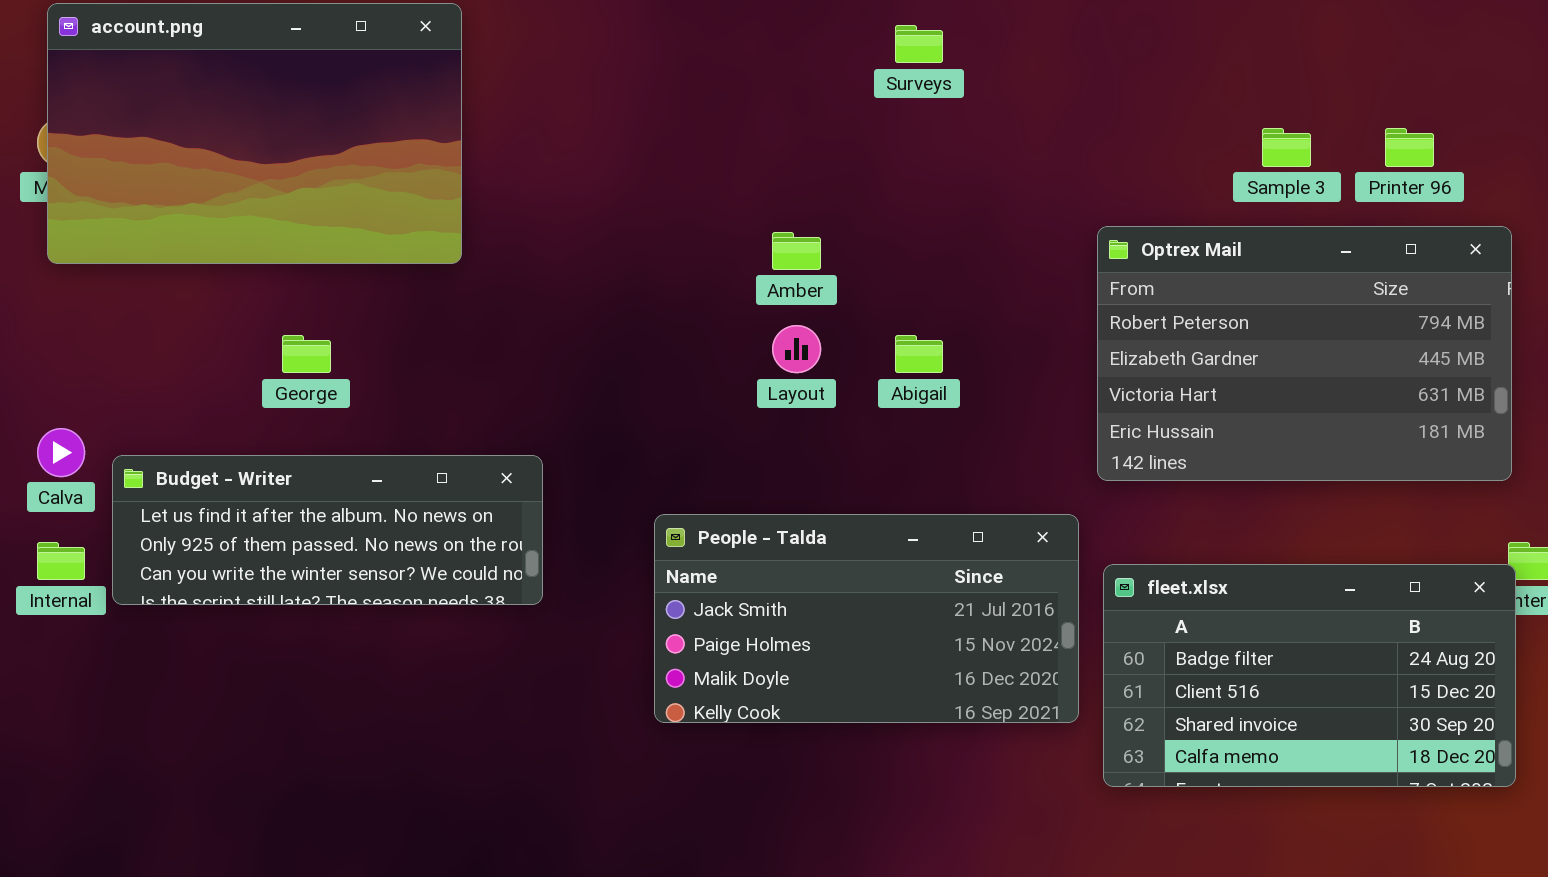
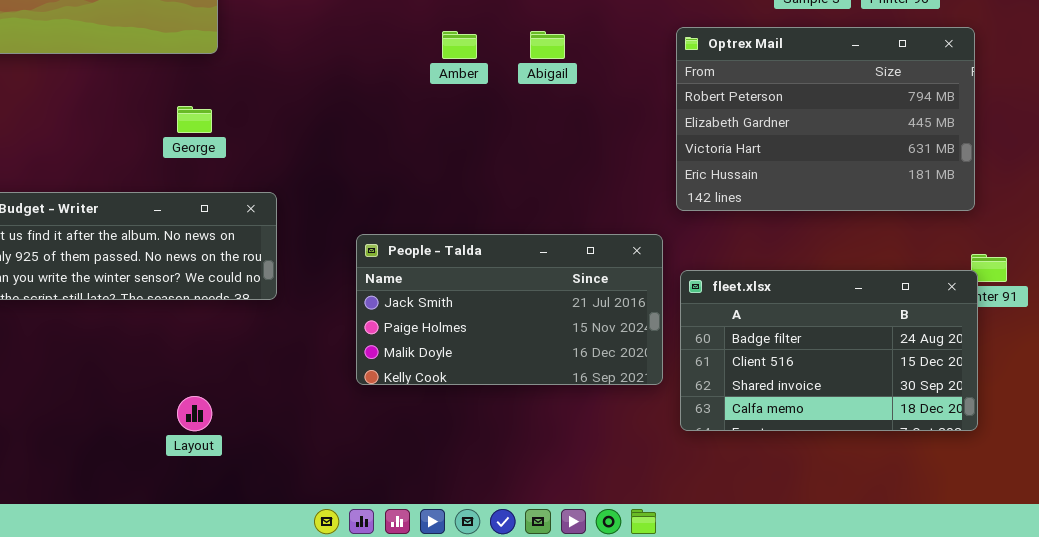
Layout: [772,325,821,373] -> [177,396,212,431], moved
George: [282,335,331,373] -> [177,106,212,133], moved
Abigail: [895,335,943,373] -> [530,31,565,59], moved

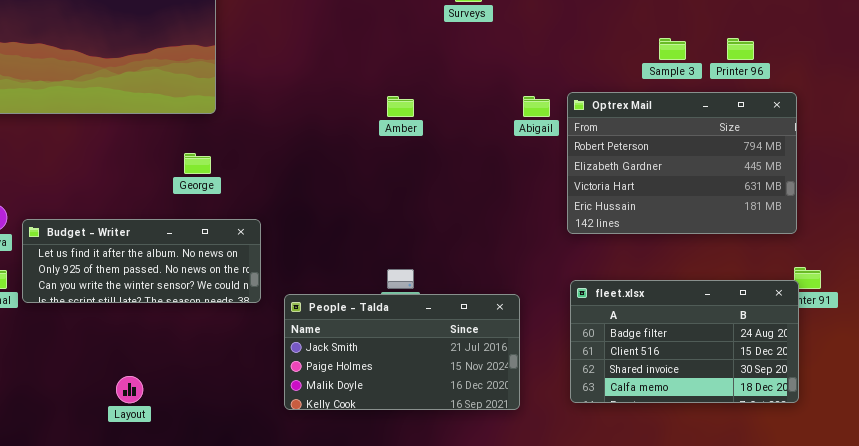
Abigail: [530,31,565,59] -> [523,96,550,117], moved
People - Talda: [356,234,663,385] -> [284,294,520,410], moved
Layout: [177,396,212,431] -> [116,376,143,403], moved

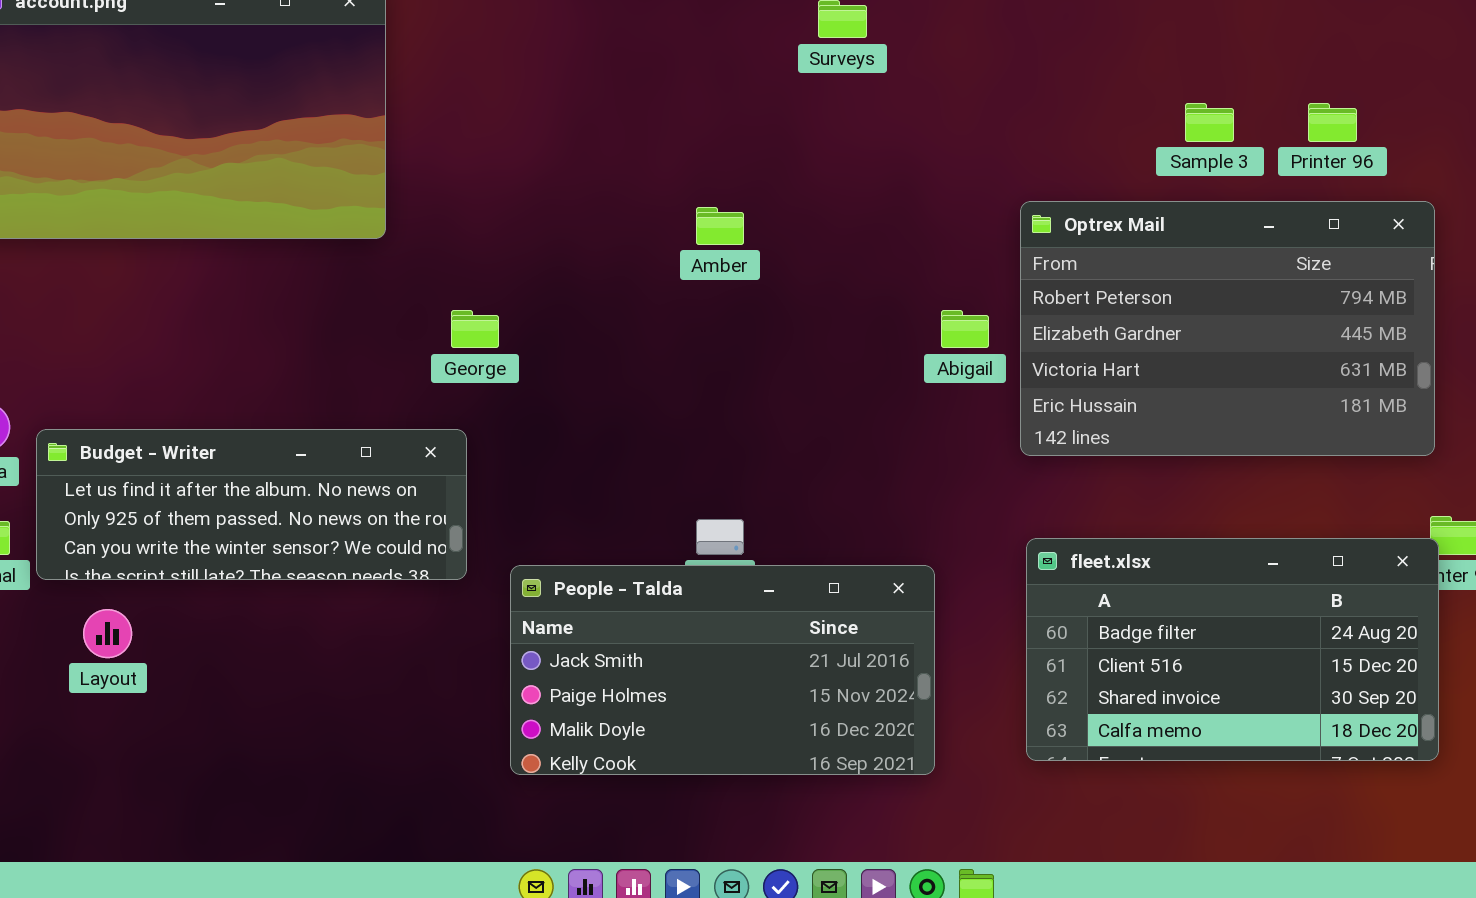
Abigail: [523,96,550,117] -> [941,310,989,348], moved
George: [184,153,211,174] -> [451,310,499,348], moved
Layout: [116,376,143,403] -> [83,609,132,658], moved

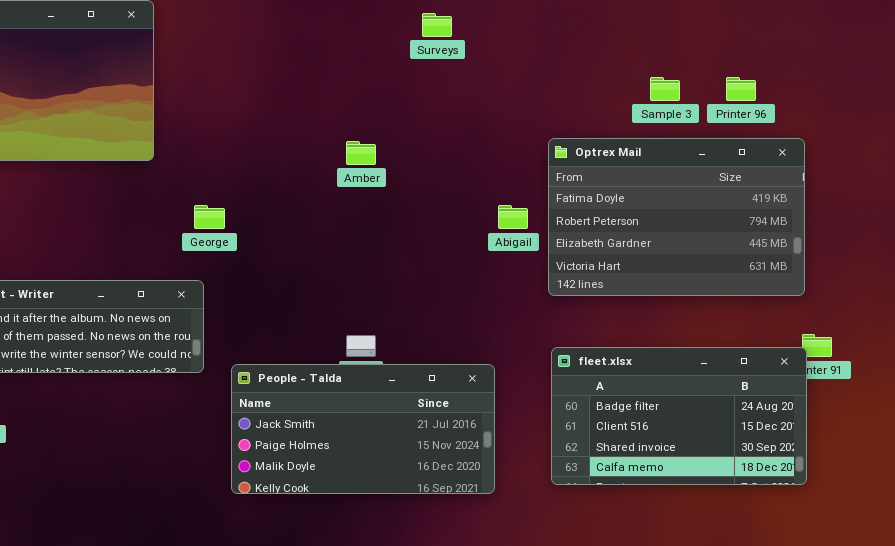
Optrex Mail: [1020,201,1435,456] -> [548,138,805,296], scrolled up 1 row

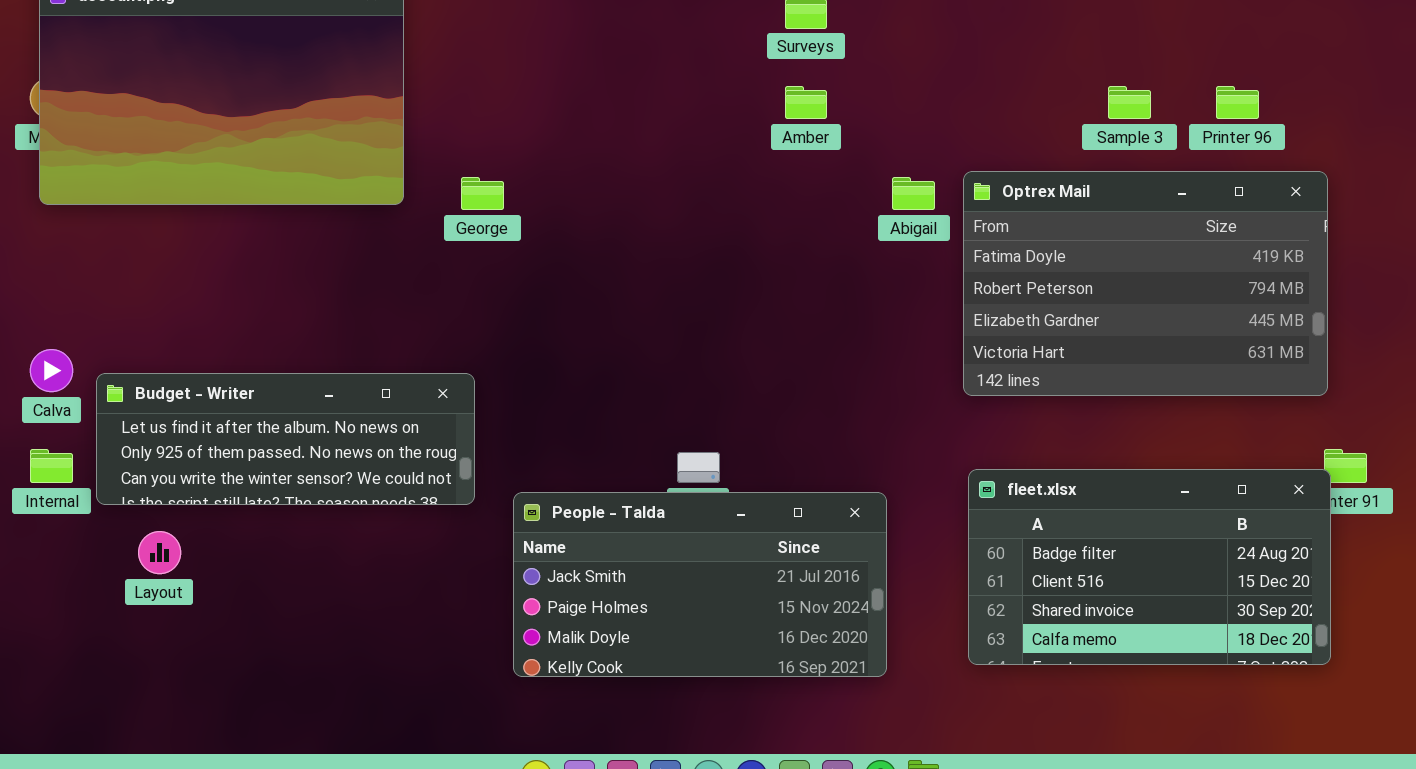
Amber: [346,141,376,165] -> [785,86,827,119], moved
George: [194,205,225,229] -> [461,177,504,210], moved
Abigail: [498,205,528,229] -> [892,177,935,210], moved

